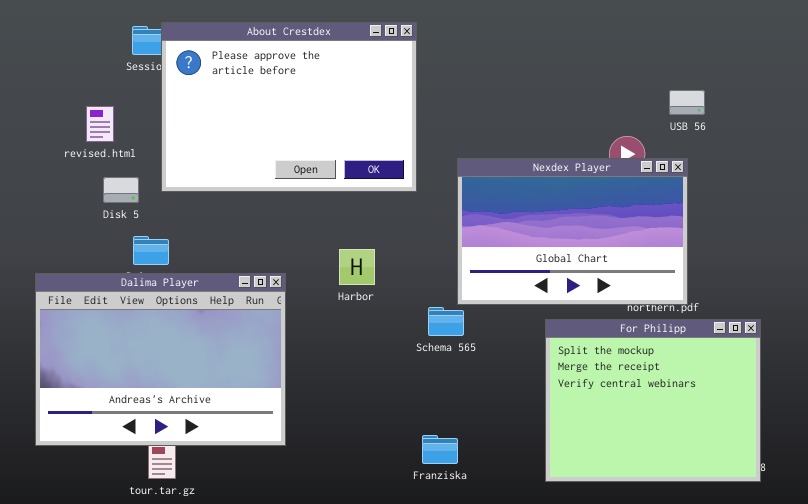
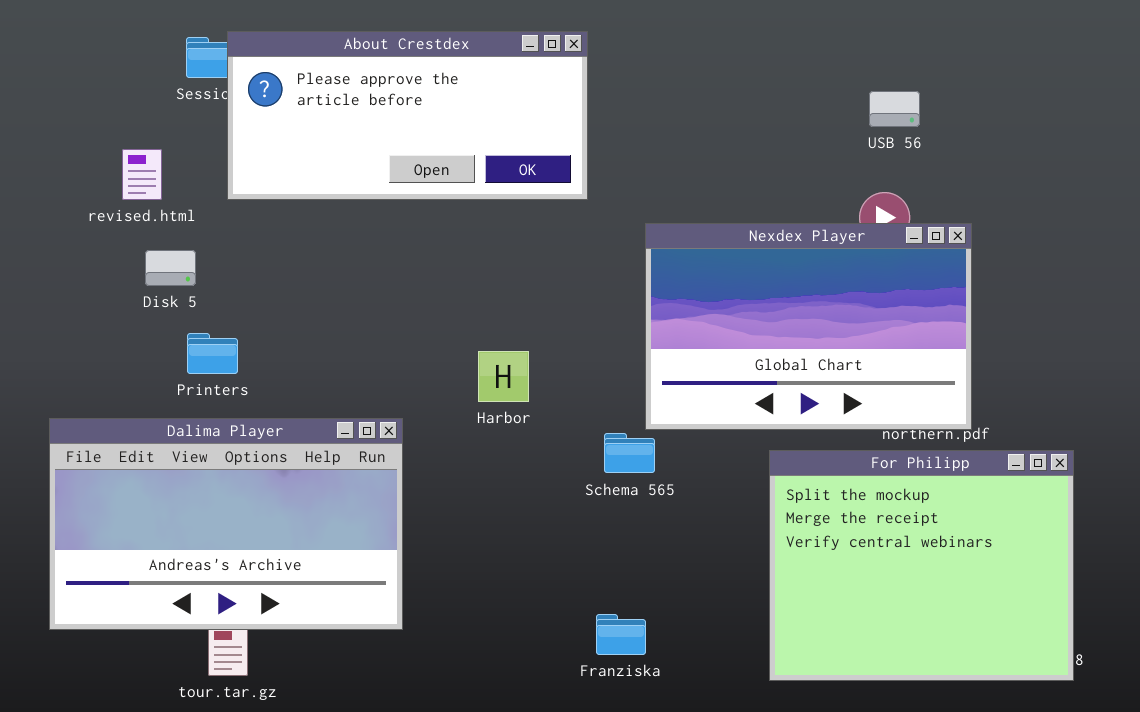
About Crestdex: [161,22,417,192] -> [227,31,588,200], resized
USB 56: [669,90,705,115] -> [869,91,920,127], moved
Dalima Player: [35,273,286,446] -> [49,418,403,630], resized

